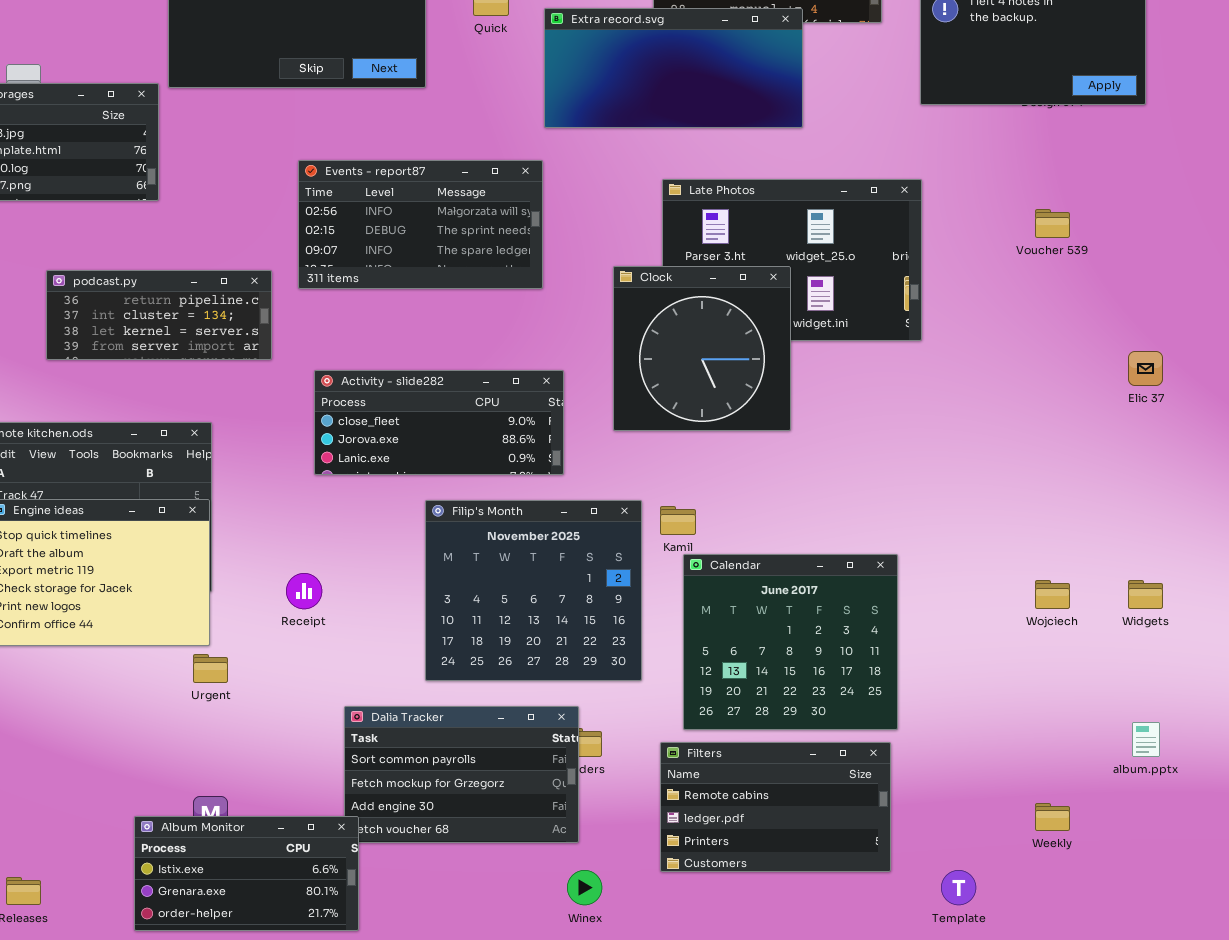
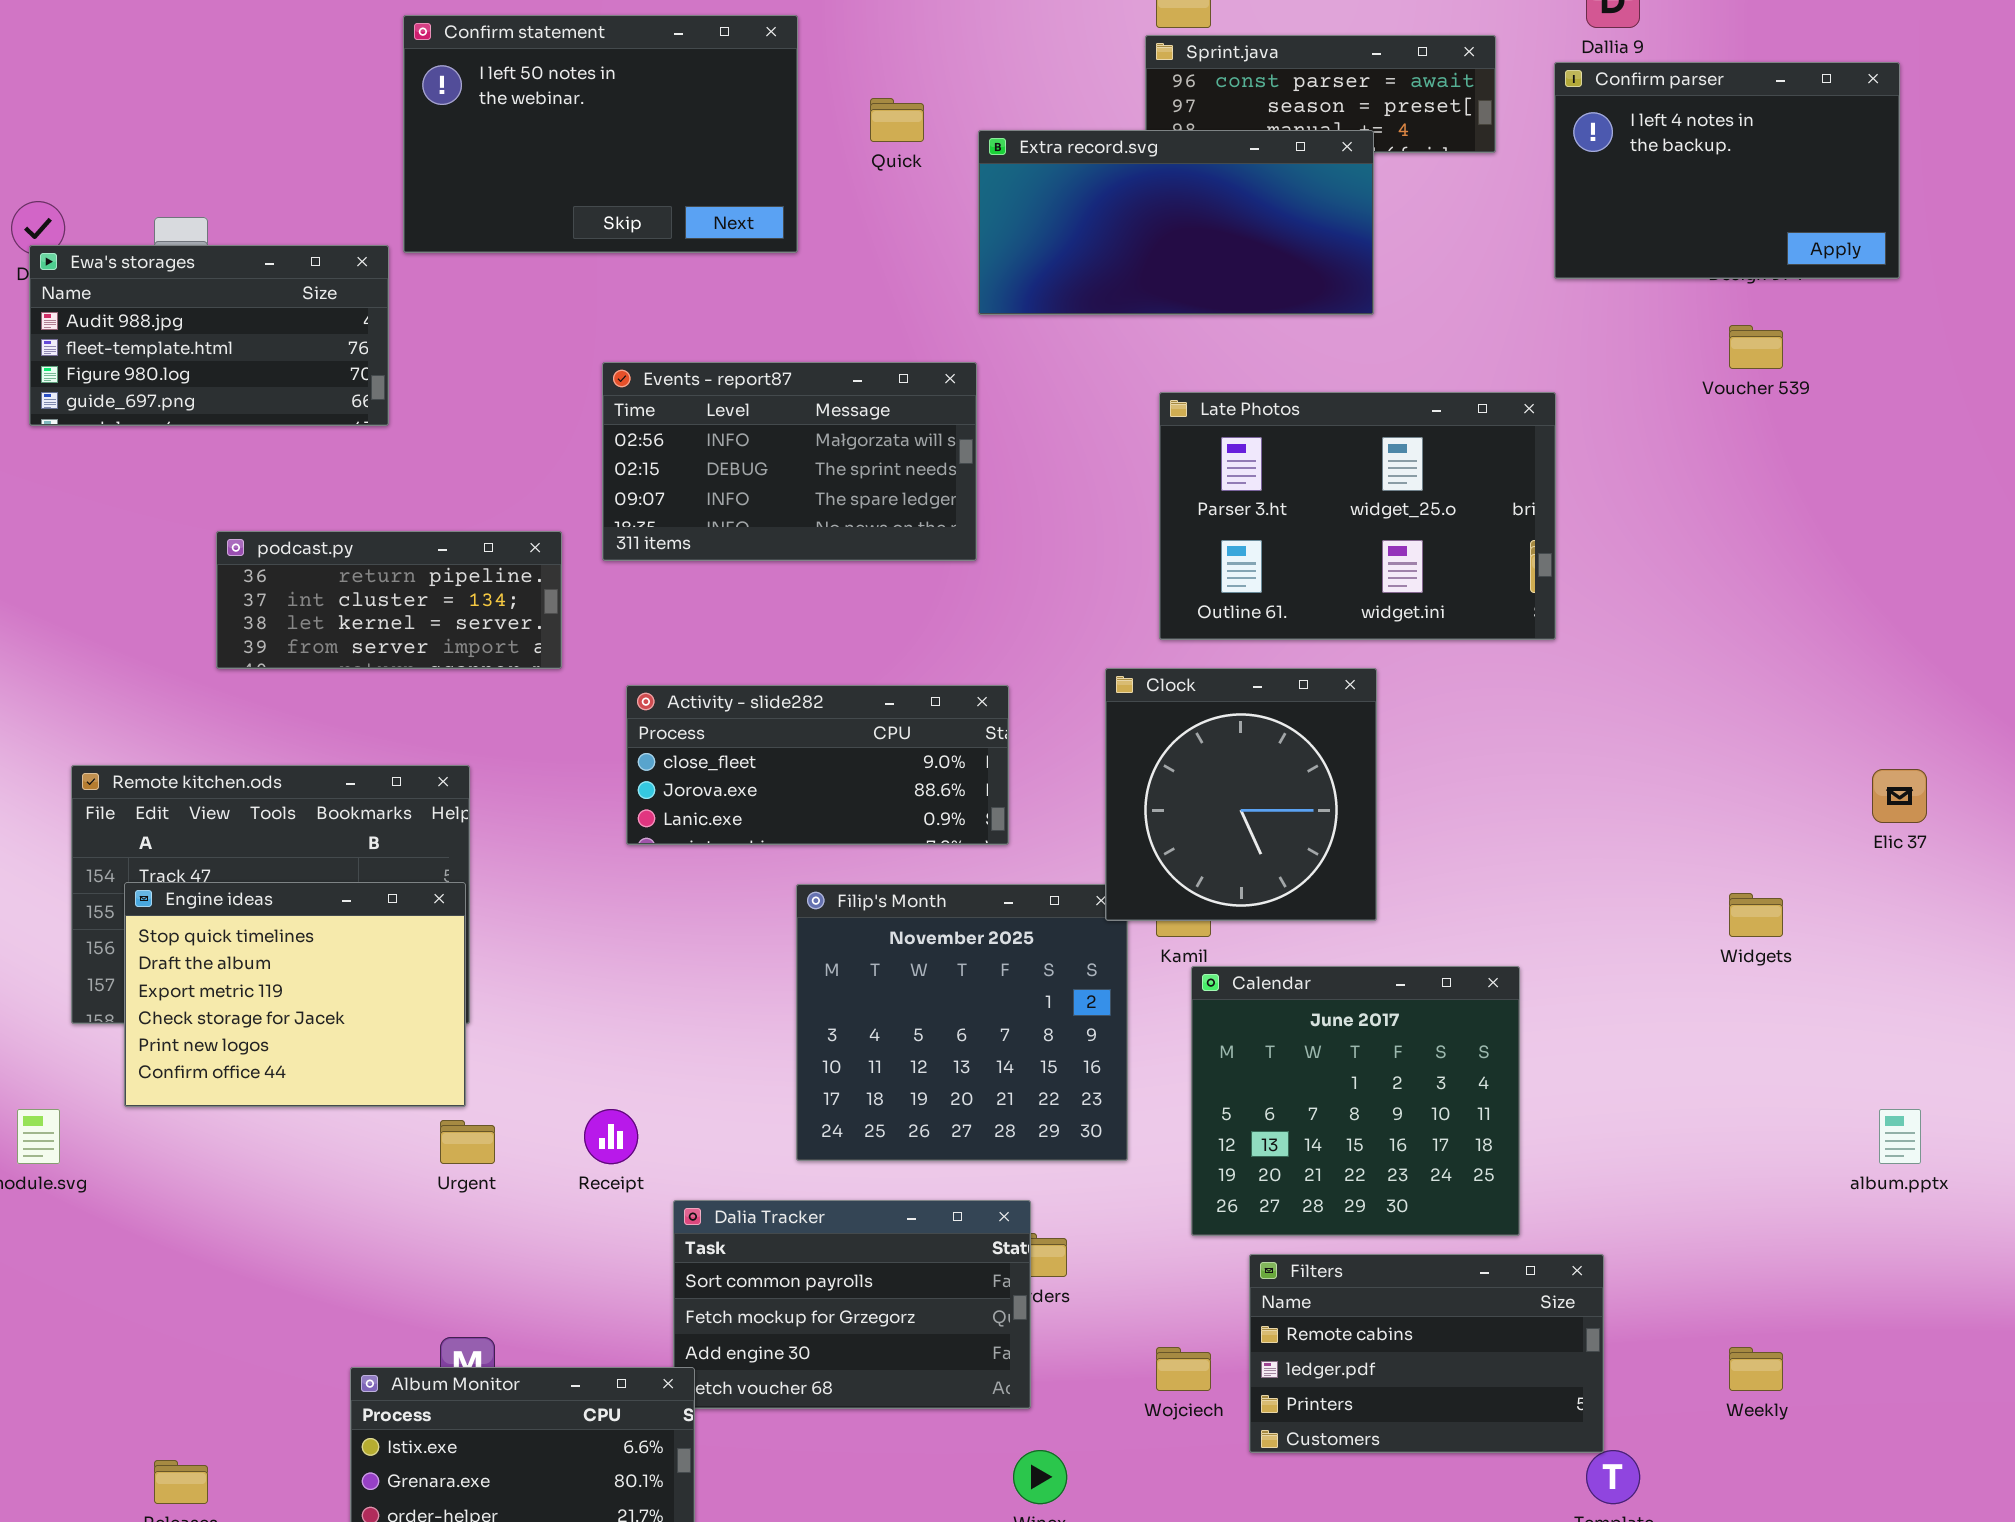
Voucher 539: [1035,209,1070,238] -> [1729,325,1783,369], moved
Clock: [613,266,791,431] -> [1105,668,1377,921], moved
Elic 37: [1128,351,1163,386] -> [1872,769,1927,823], moved
Receipt: [286,573,322,609] -> [584,1109,638,1164], moved
Wojciech: [1035,580,1070,609] -> [1156,1347,1211,1391], moved
Widgets: [1128,580,1163,609] -> [1729,893,1783,937], moved
album.pptx: [1132,722,1160,757] -> [1879,1109,1921,1164], moved
Filters: [660,742,891,872] -> [1249,1254,1604,1453], moved

